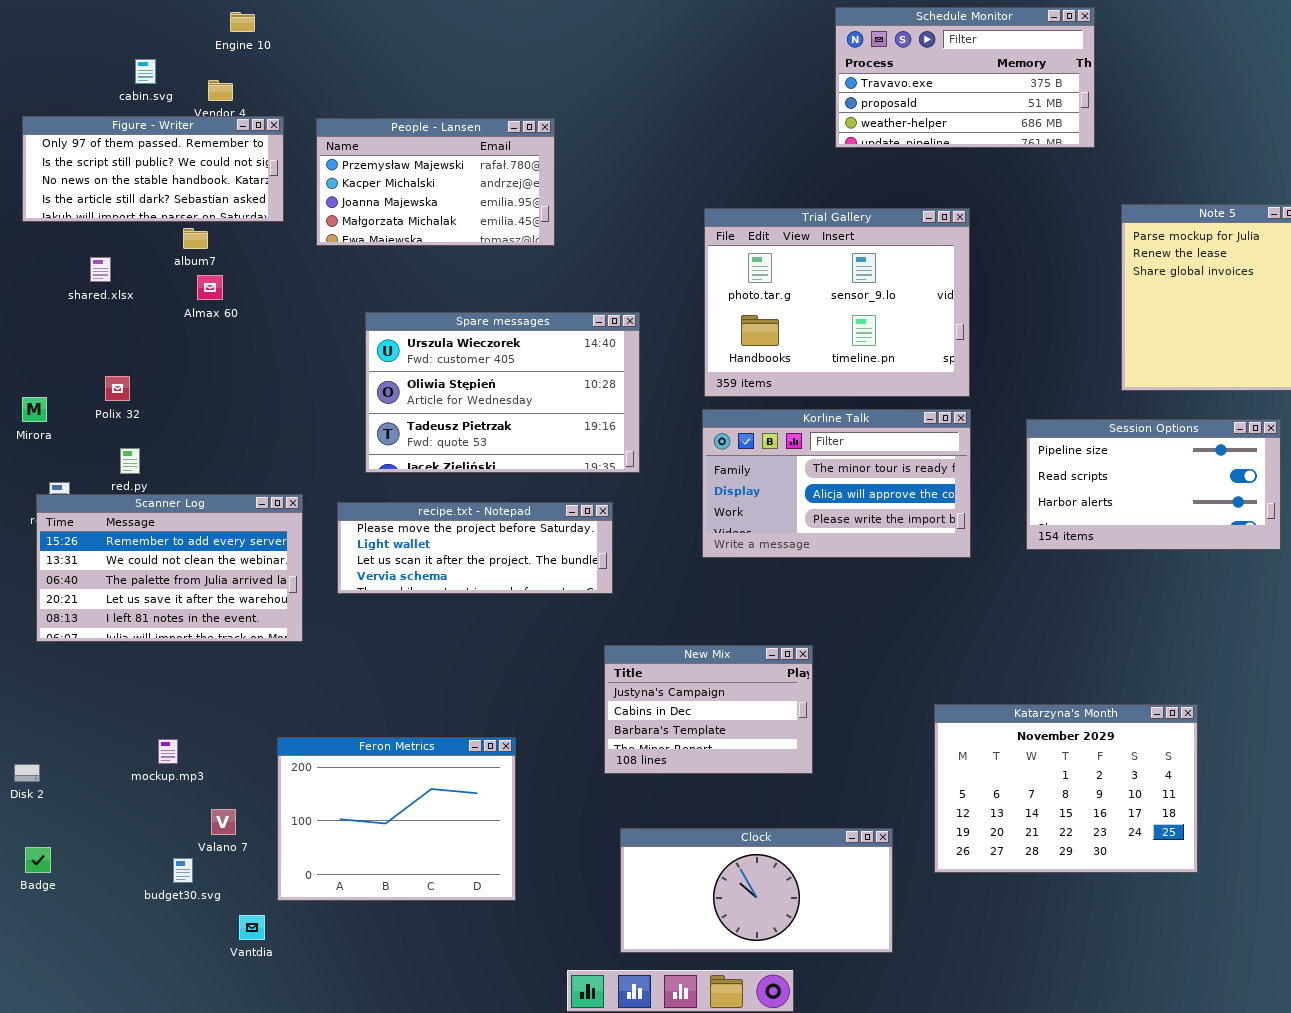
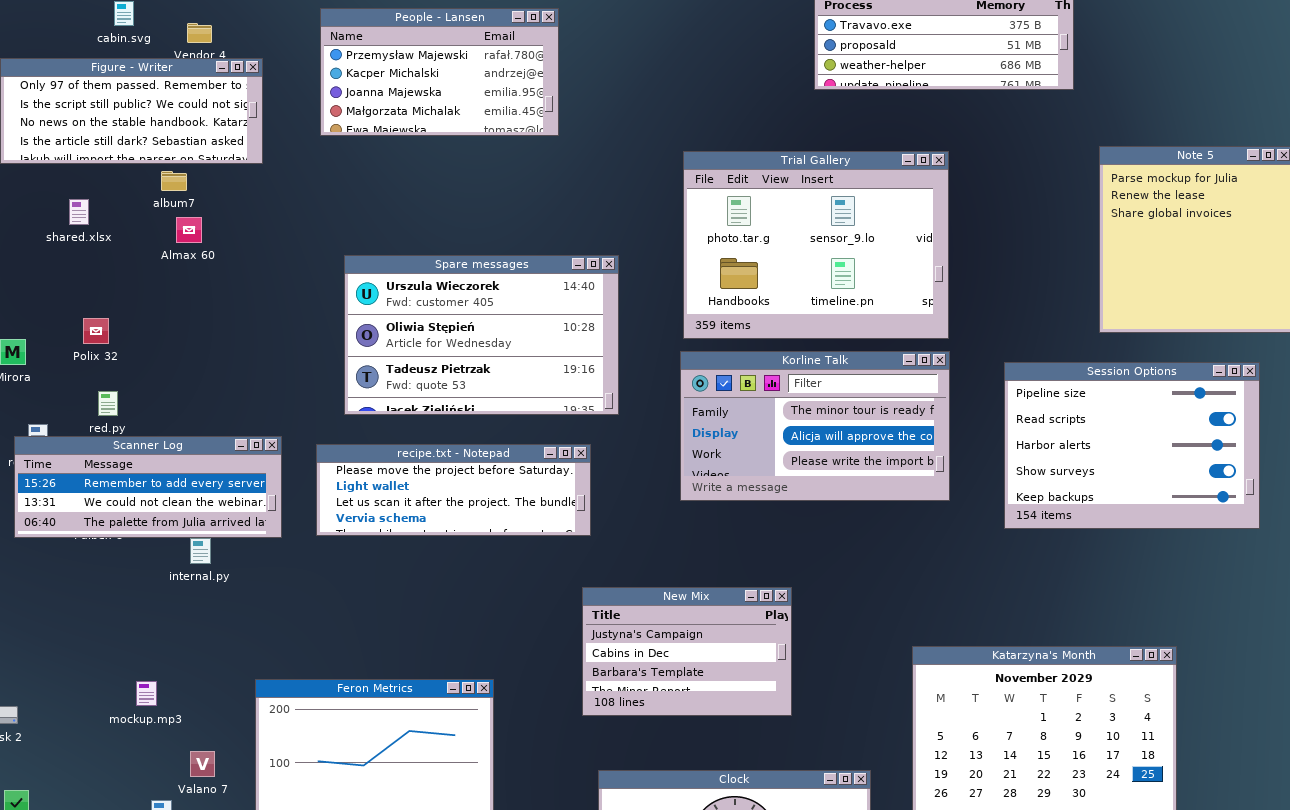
People - Lansen: [316,118,555,246] -> [320,8,559,136], moved
Session Options: [1026,419,1281,550] -> [1004,362,1260,529], resized
Scanner Log: [36,494,303,642] -> [14,436,282,538], resized

